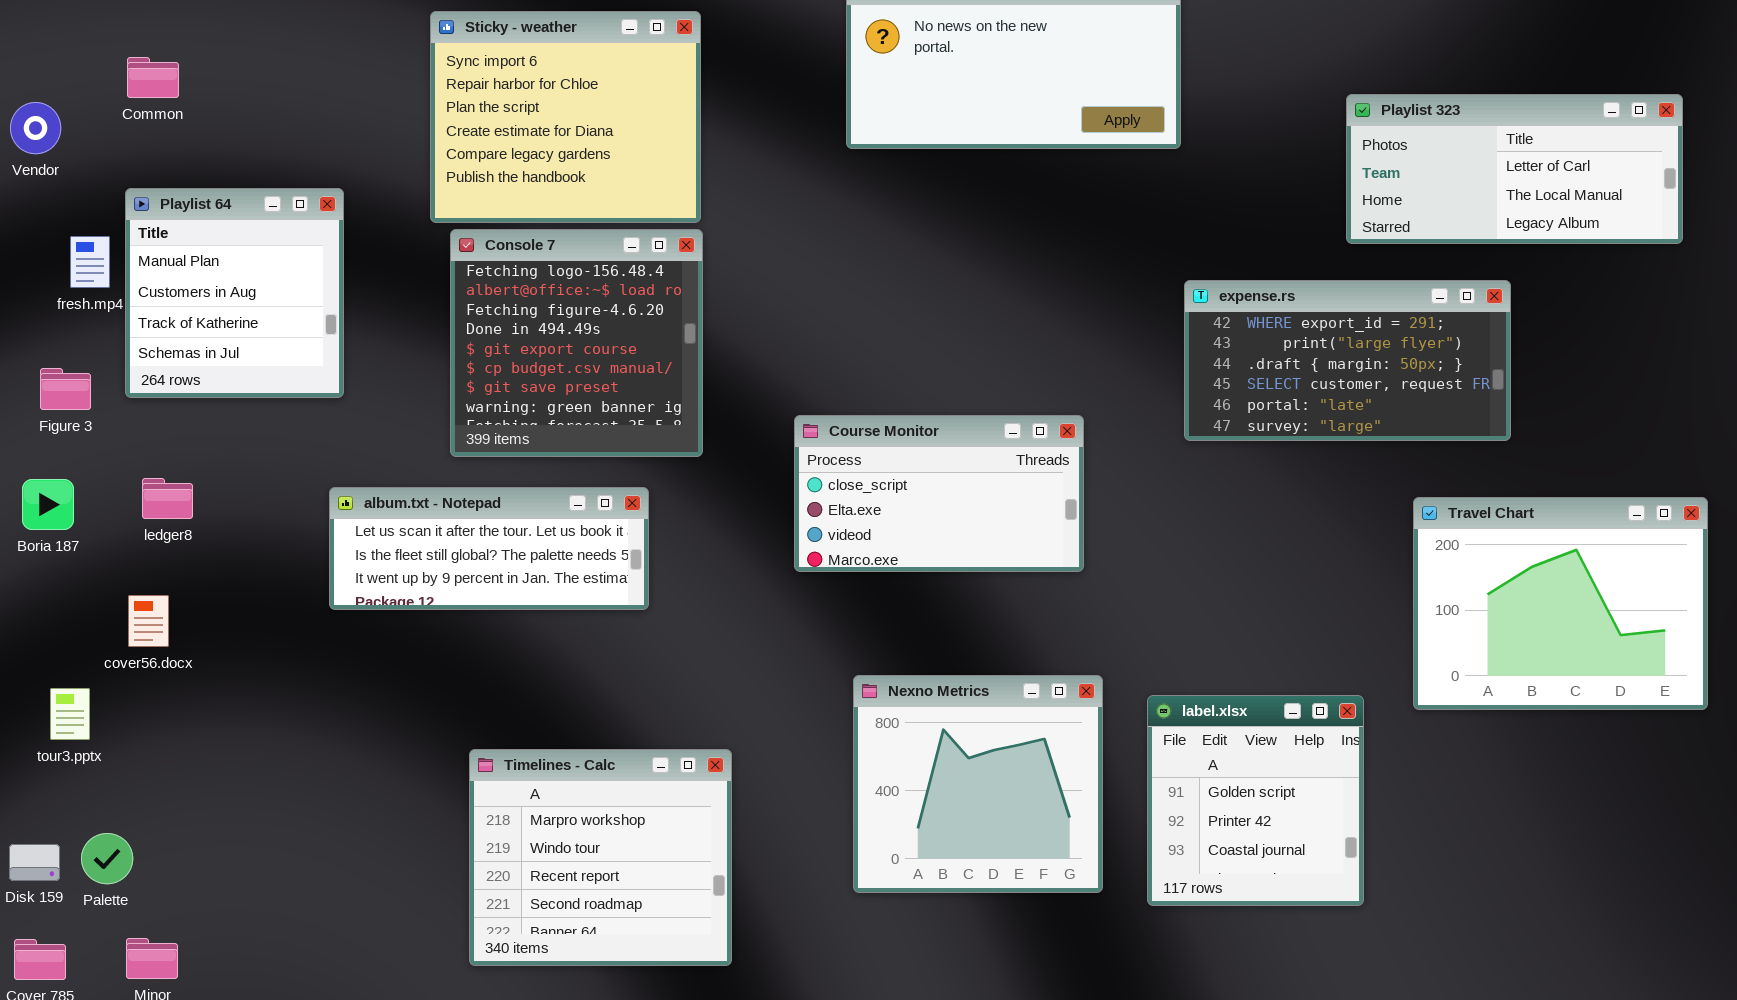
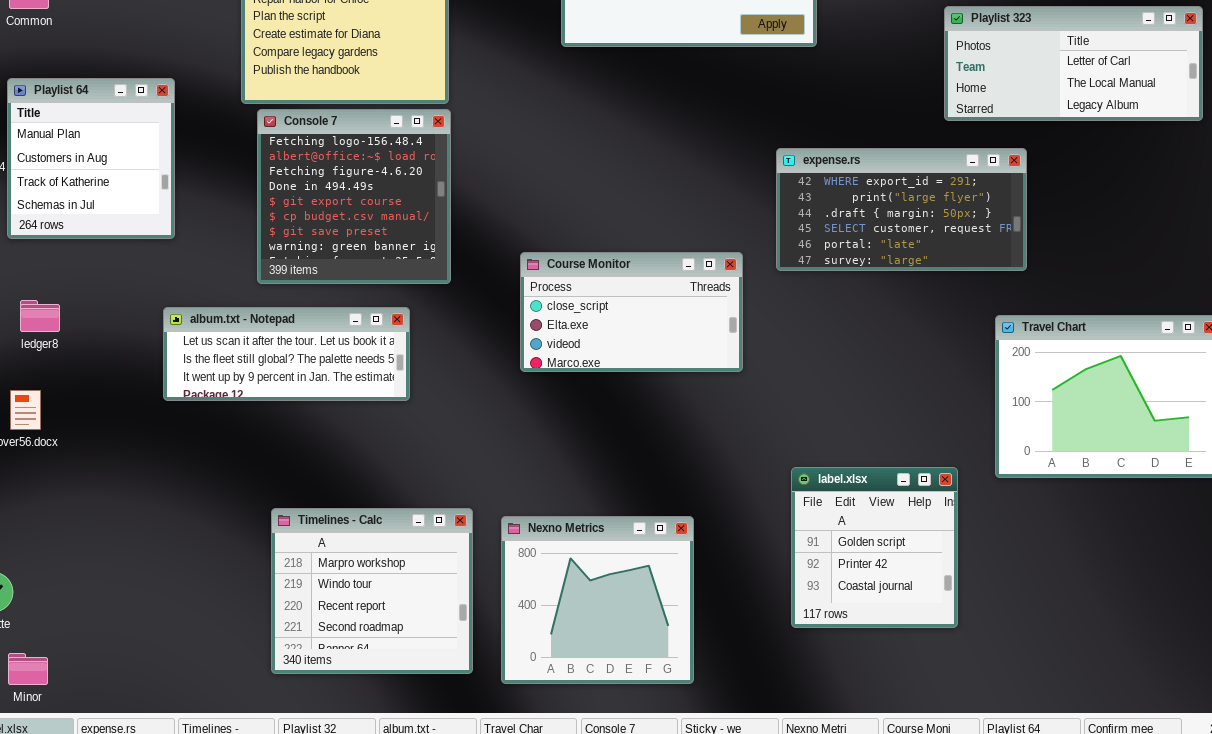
expense.rs: [1184,280,1511,441] -> [776,148,1027,271], moved
Nexno Metrics: [853,675,1103,893] -> [501,516,694,684], moved

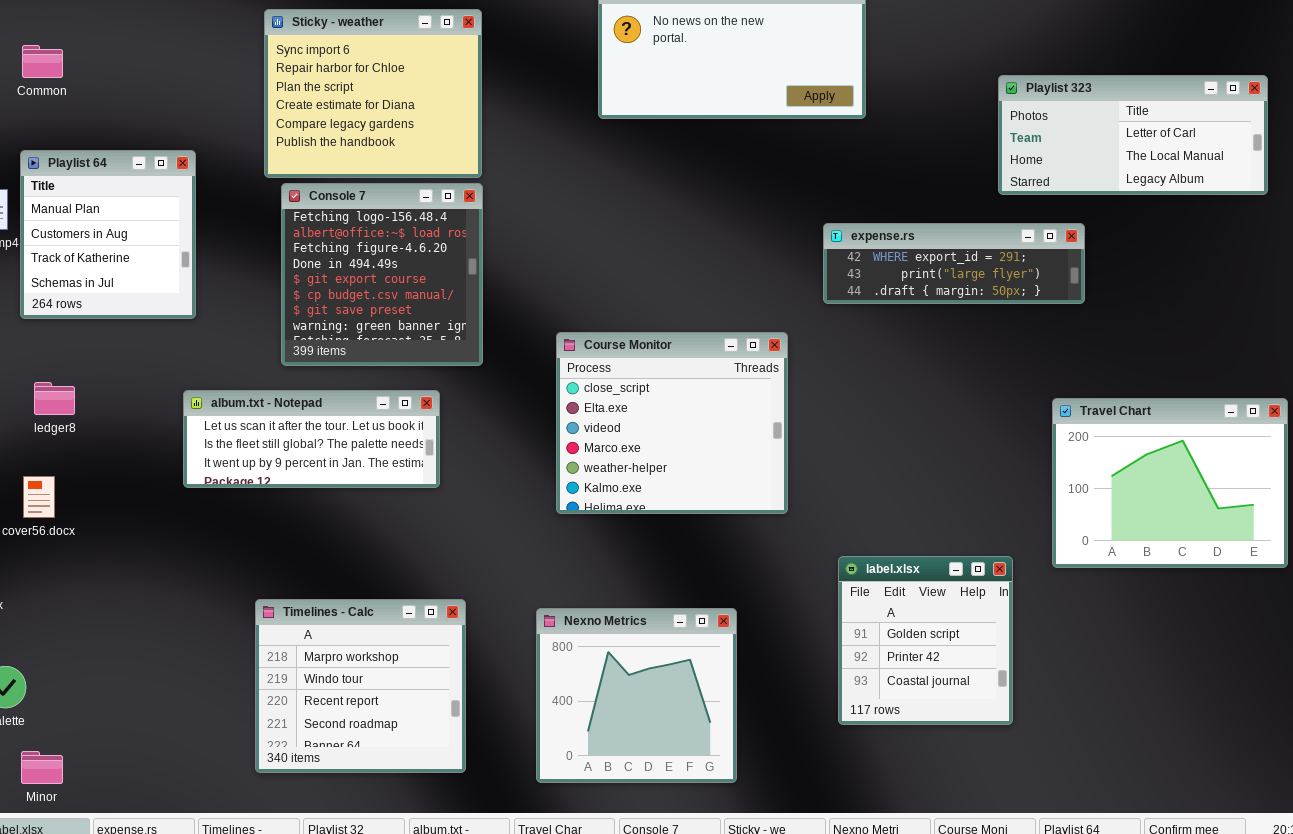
expense.rs: [776,148,1027,271] -> [823,223,1085,304], resized
Course Monitor: [520,252,743,372] -> [556,332,788,514], resized
Timelines - Calc: [271,508,473,674] -> [255,599,466,773], moved

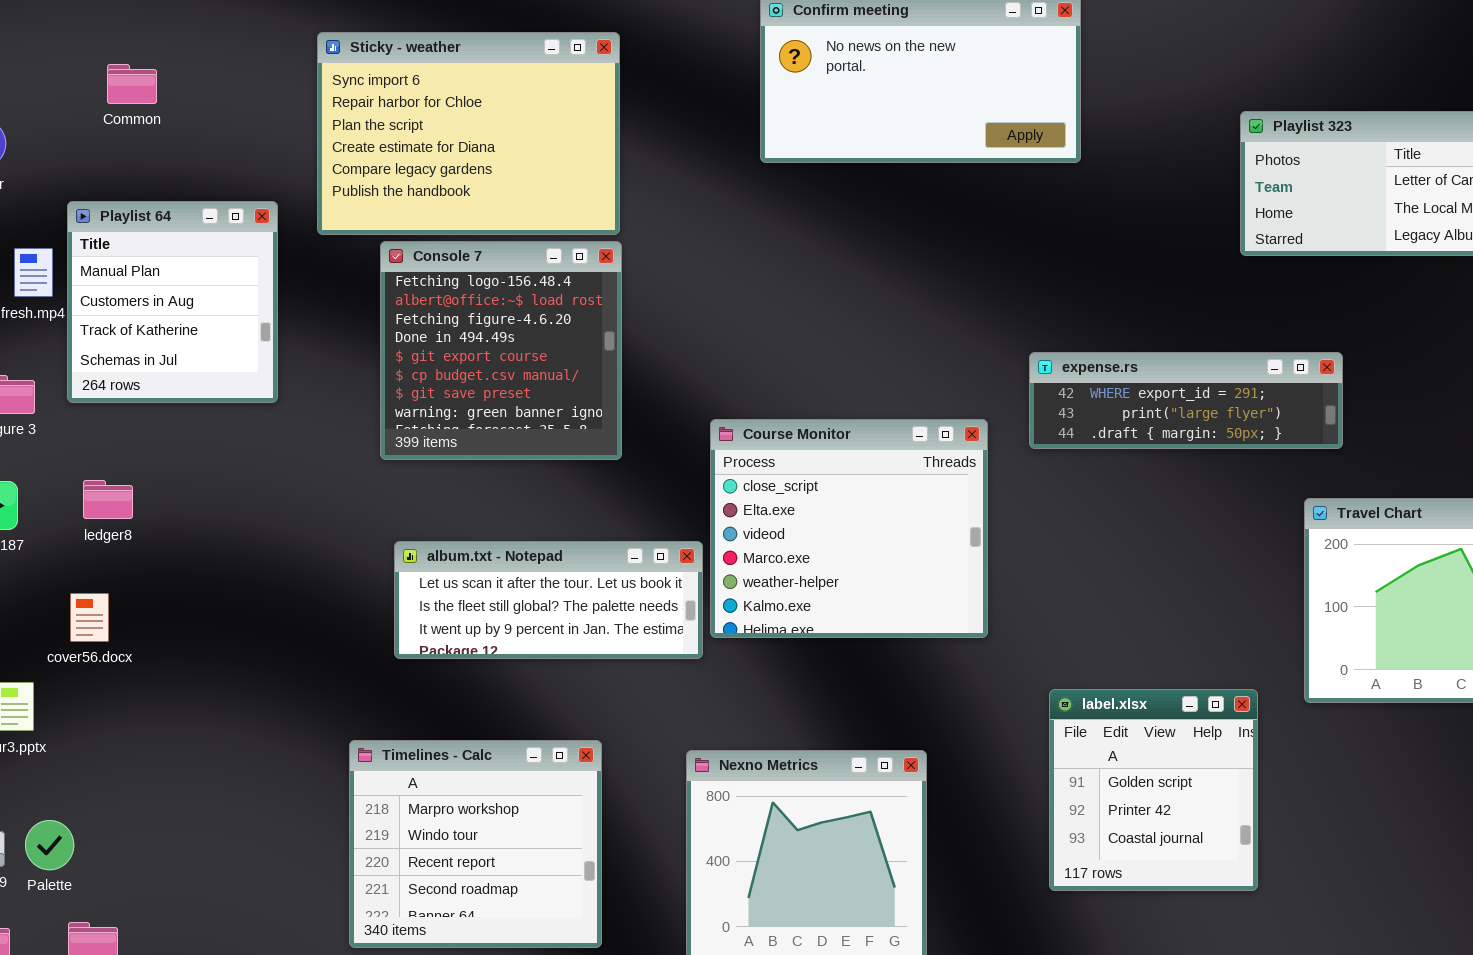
Sticky - weather: [264,9,482,178] -> [317,32,620,235], resized
Common: [22,45,63,78] -> [107,64,157,104], moved
expense.rs: [823,223,1085,304] -> [1029,352,1343,449], moved
album.txt - Notepad: [183,390,440,488] -> [394,541,703,659], moved

